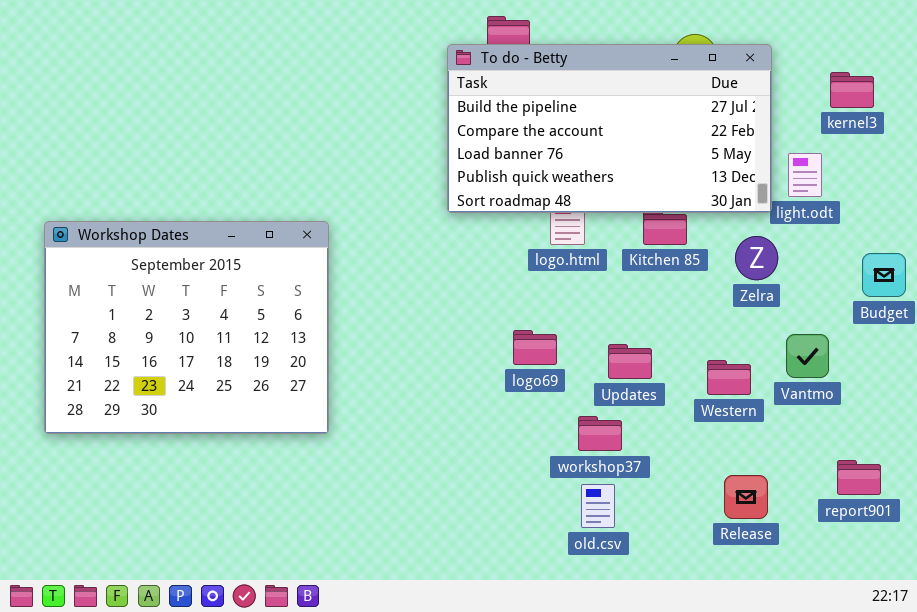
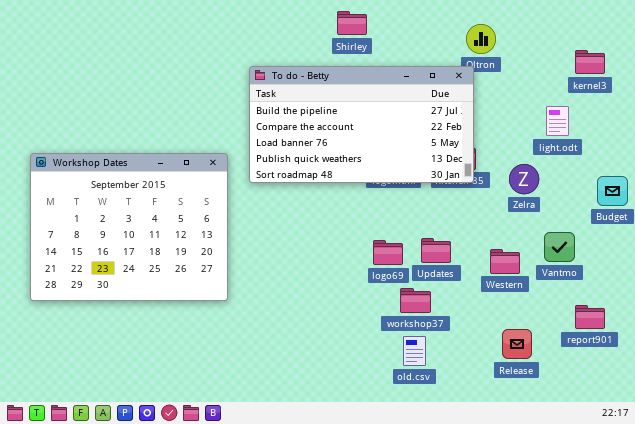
To do - Betty: [447,44,772,213] -> [249,66,474,183], moved
logo69: [513,330,557,365] -> [373,240,403,265], moved
report901: [837,460,881,495] -> [575,305,605,329], moved

